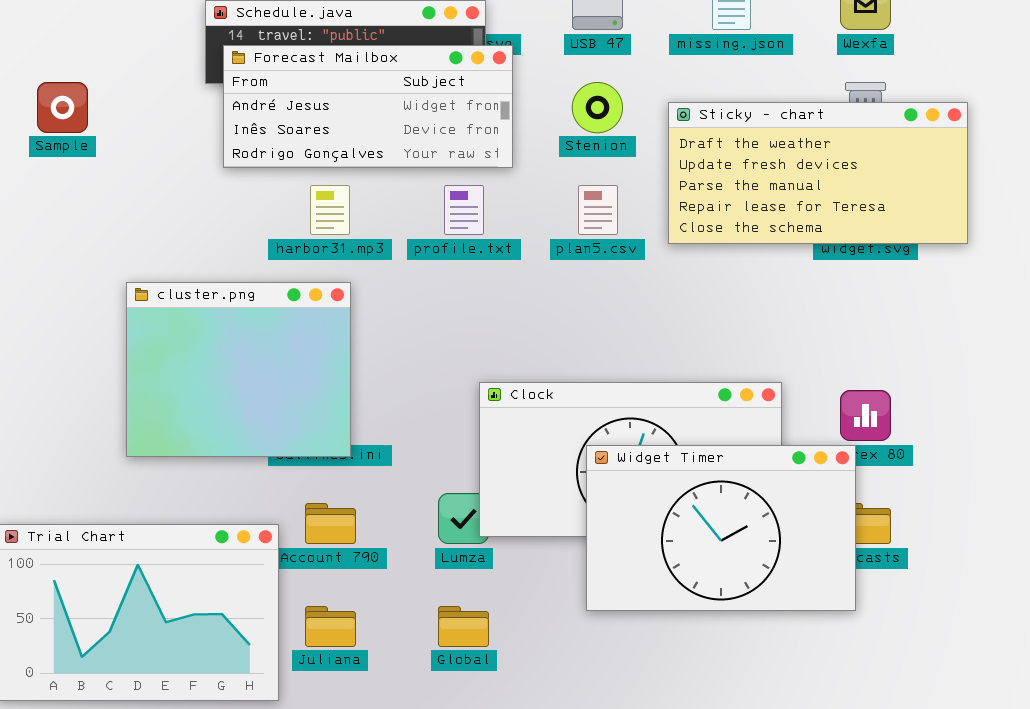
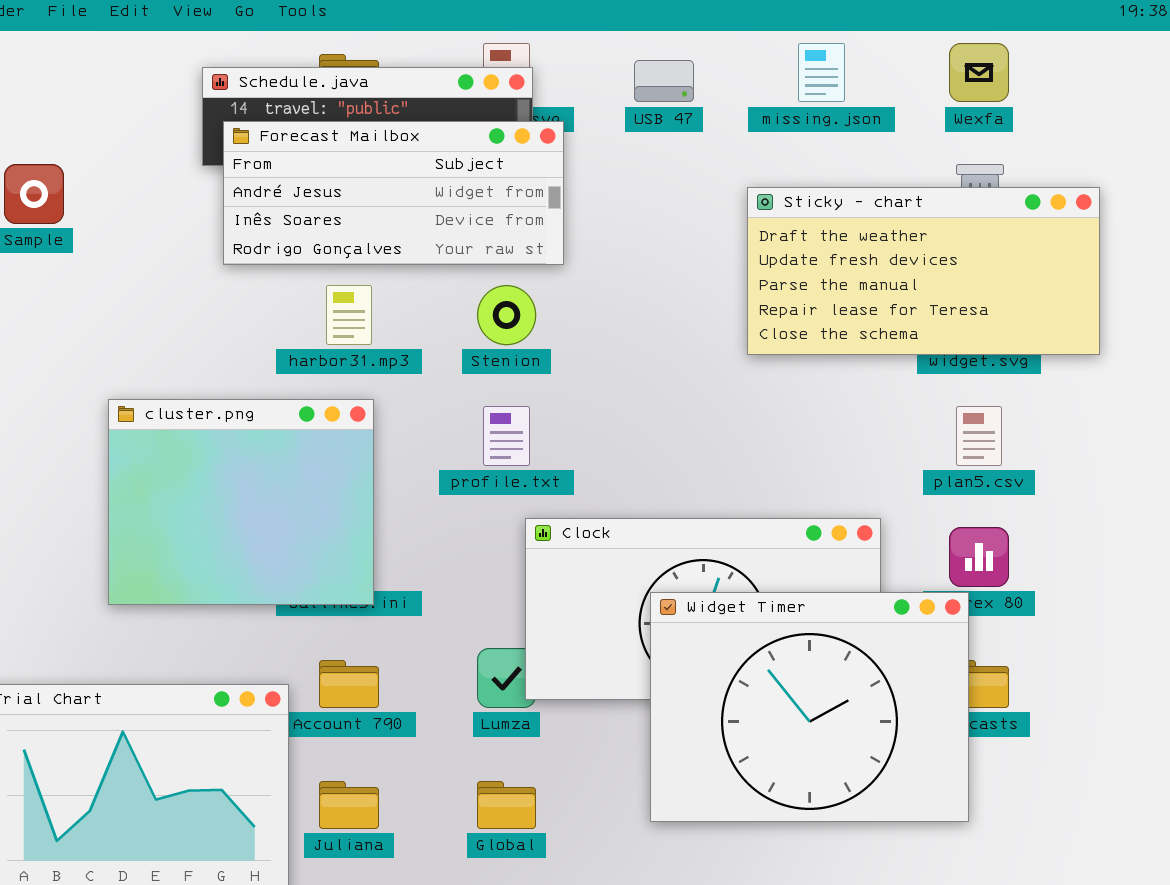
Stenion: [572,82,623,133] -> [477,285,536,345], moved
profile.txt: [444,185,484,235] -> [483,406,530,466], moved
plan5.csv: [578,185,618,235] -> [956,406,1002,466], moved
Widget Timer: [586,445,856,611] -> [650,592,969,822], resized

